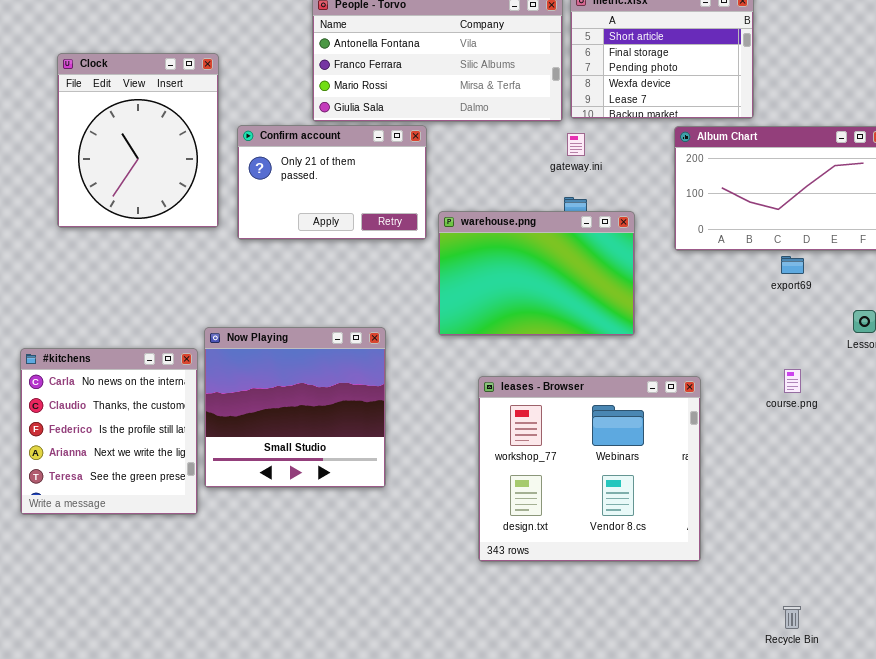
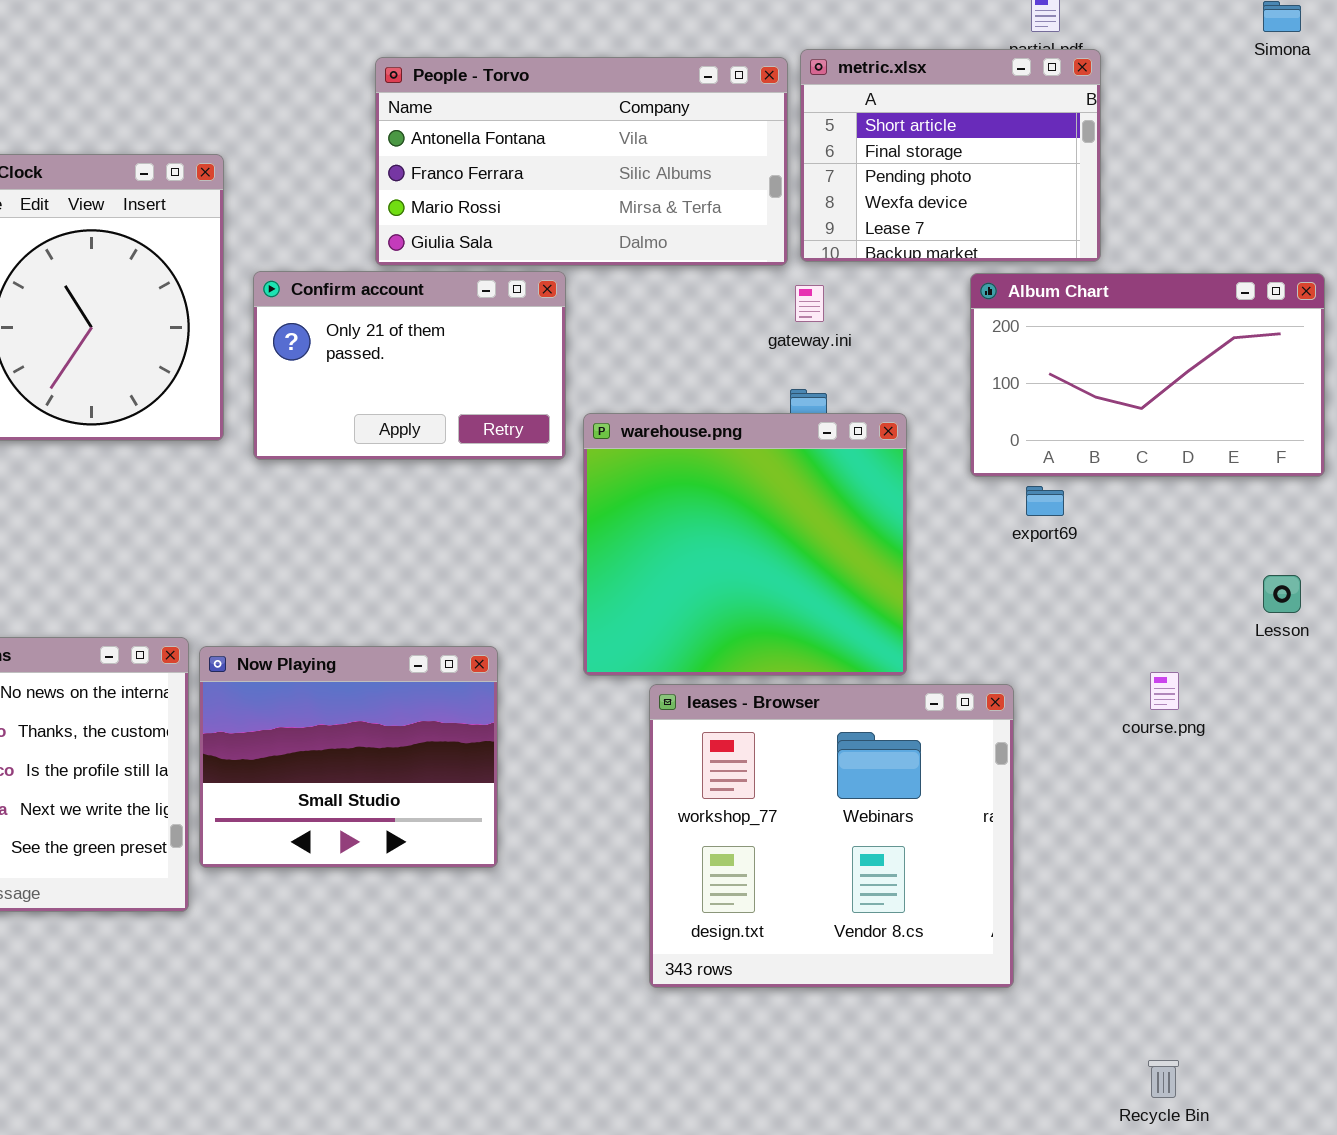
warehouse.png: [438,211,635,336] -> [583,413,907,676], resized
export69: [781,256,804,274] -> [1026,486,1064,516], moved
Now Playing: [204,327,386,488] -> [199,646,498,868], resized

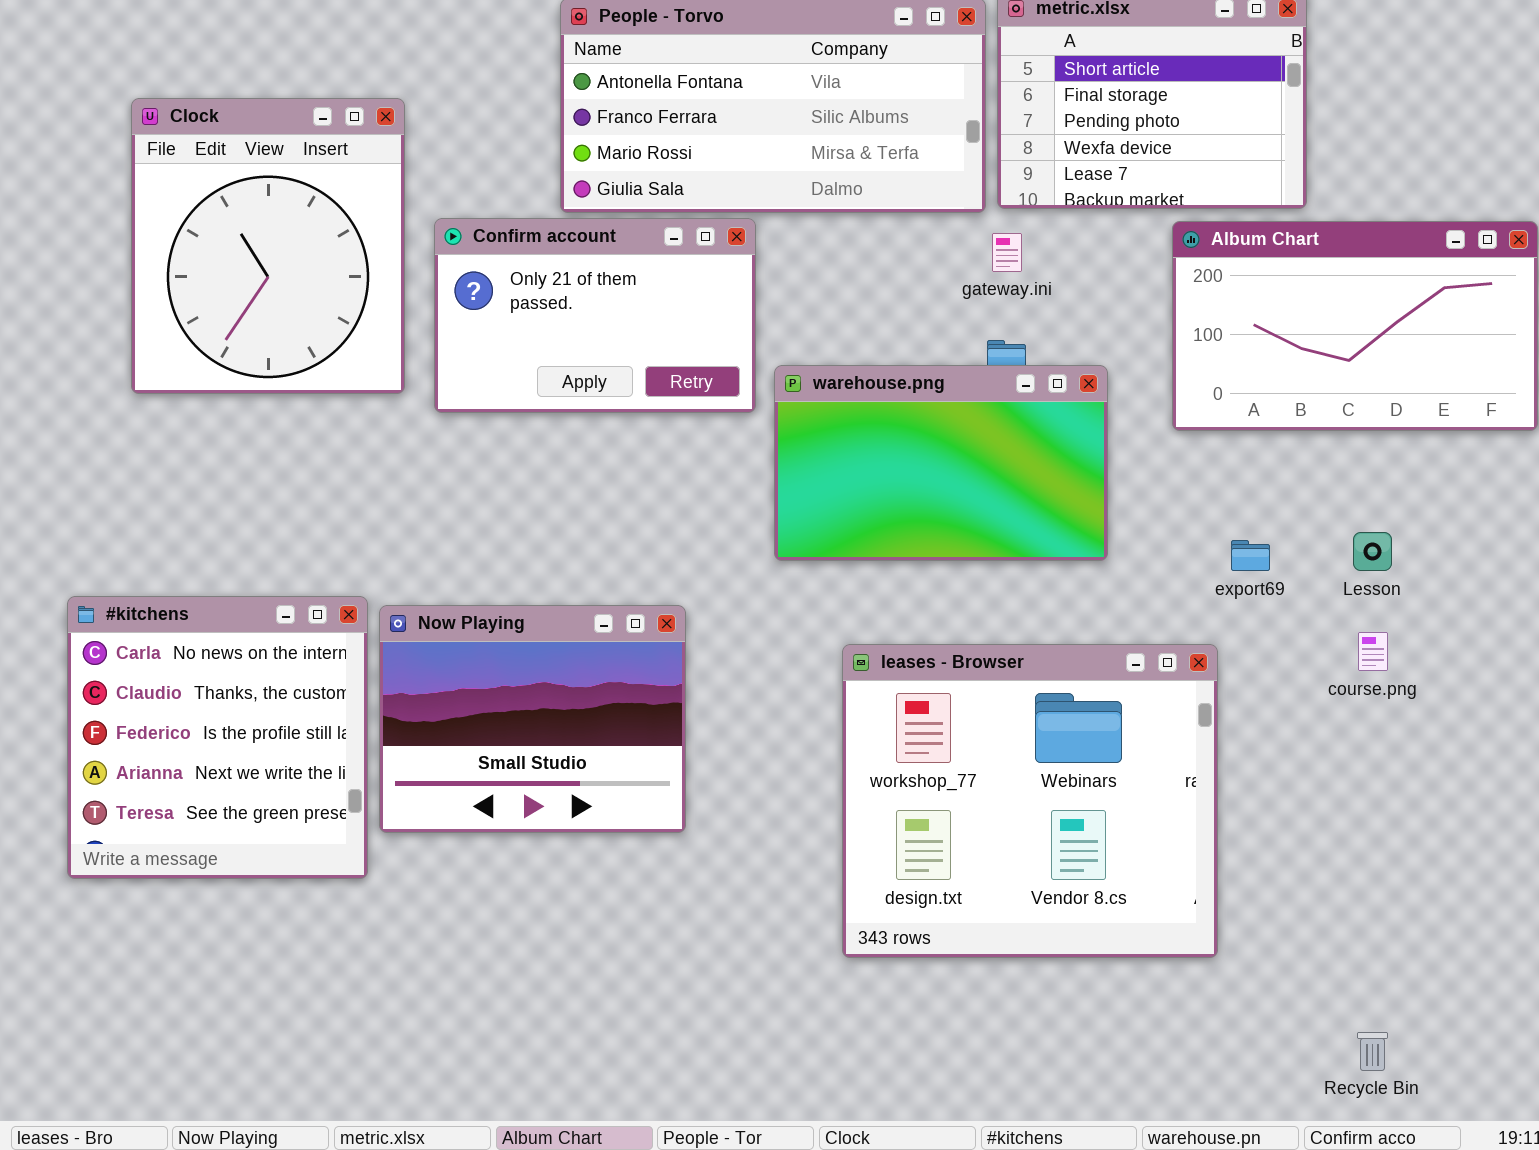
warehouse.png: [583,413,907,676] -> [774,365,1108,561], resized
export69: [1026,486,1064,516] -> [1231,540,1270,571], moved
Lesson: [1263,575,1301,613] -> [1353,532,1392,571], moved

